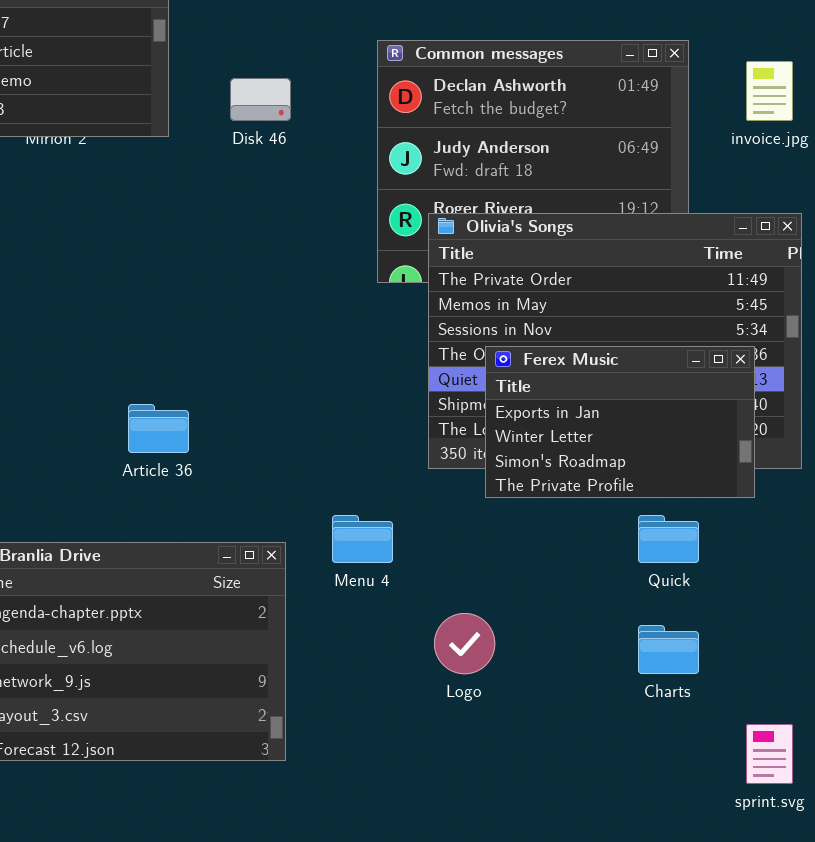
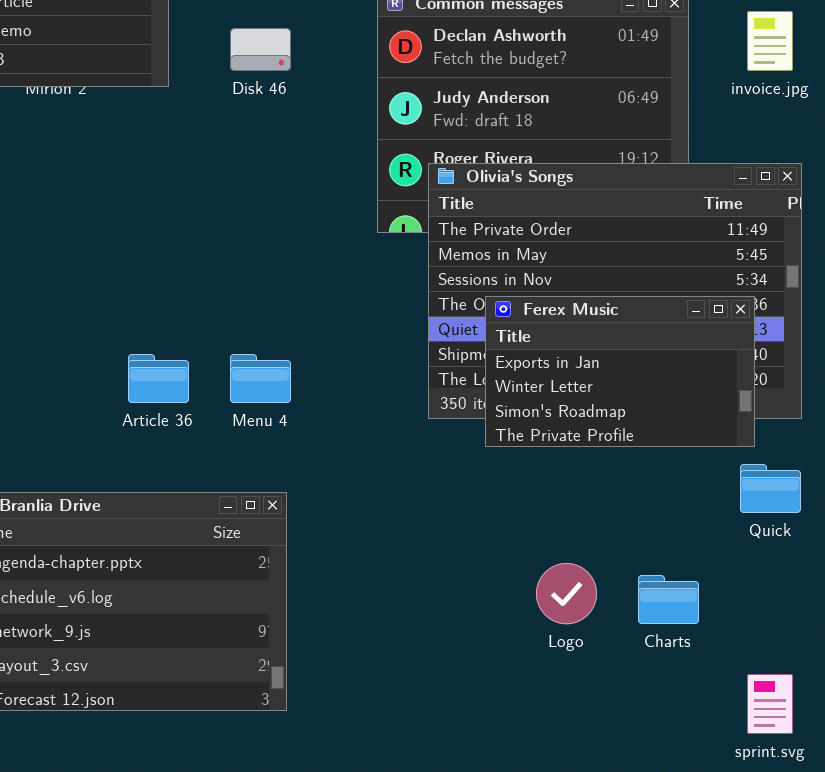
Menu 4: [332,515,393,563] -> [230,354,291,403], moved
Quick: [638,515,699,563] -> [740,464,801,513], moved
Logo: [434,613,495,674] -> [536,563,597,624], moved

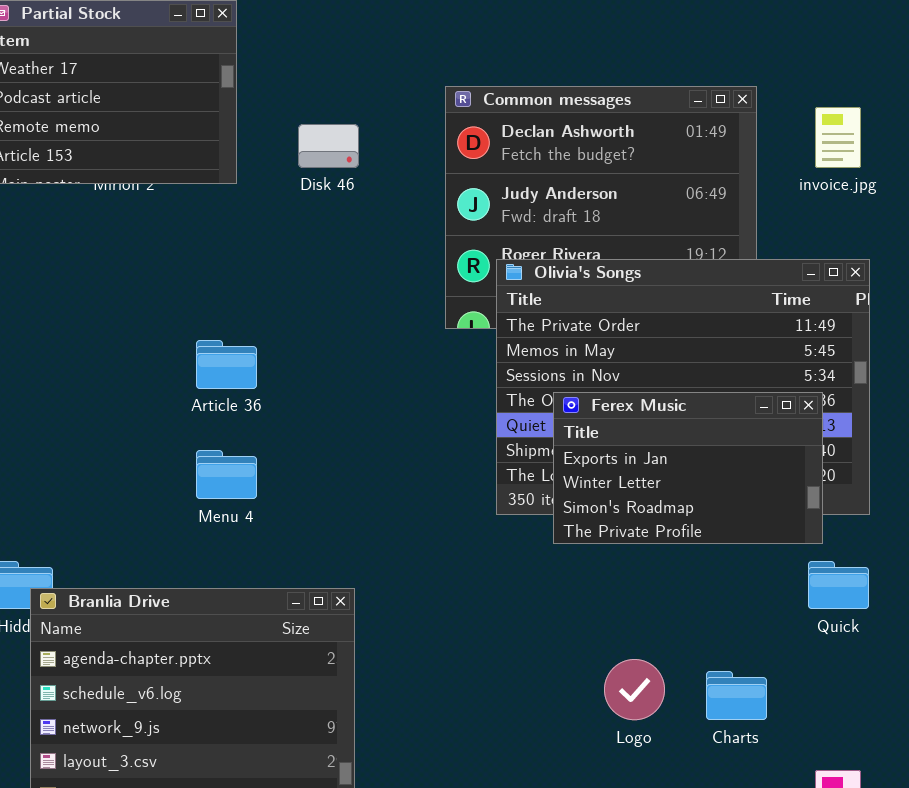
Article 36: [128,354,189,403] -> [196,340,257,389], moved
Menu 4: [230,354,291,403] -> [196,450,257,499], moved

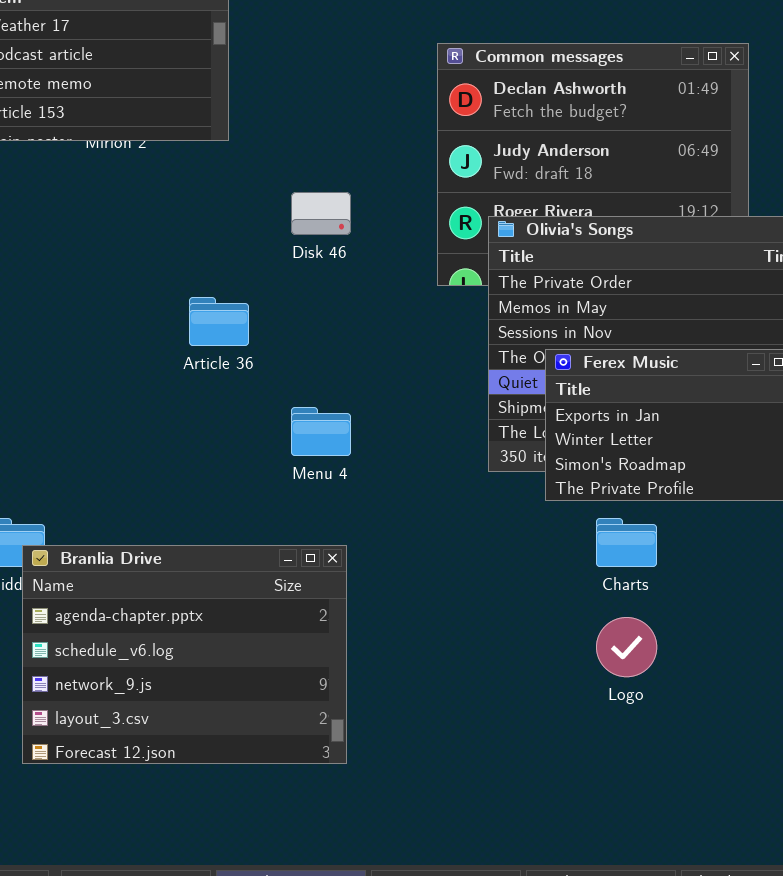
Disk 46: [298,124,359,168] -> [291,192,351,235], moved
Menu 4: [196,450,257,499] -> [291,407,351,456], moved
Charts: [706,671,767,720] -> [596,518,657,567], moved

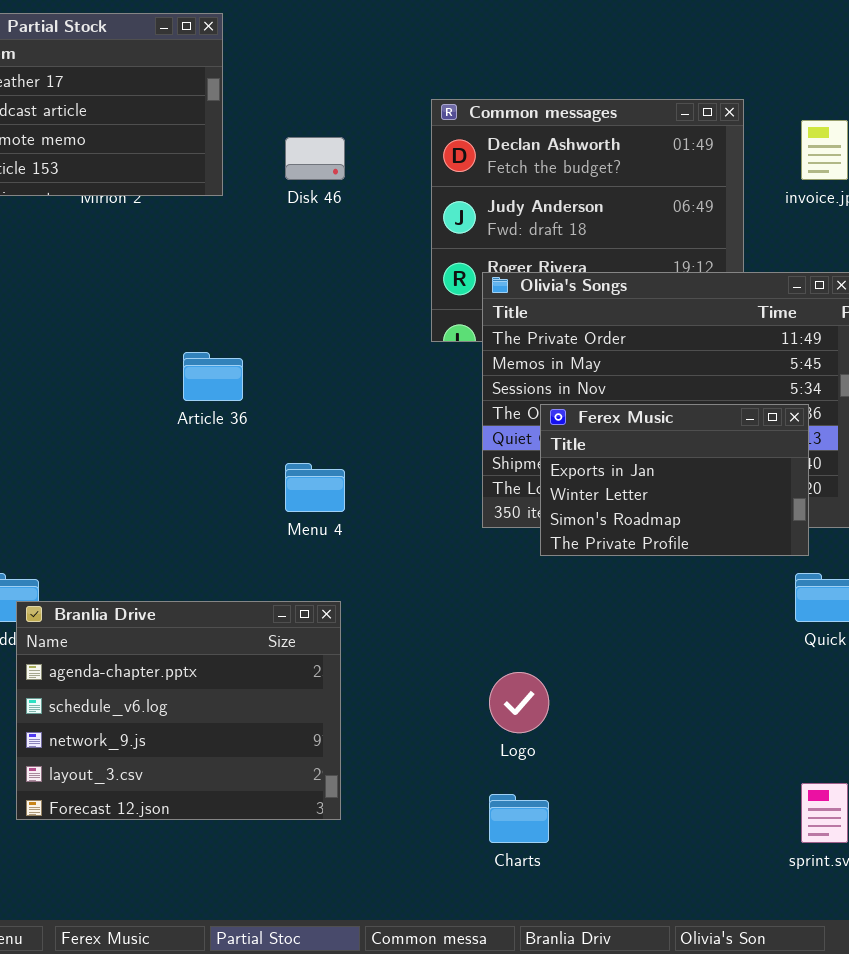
Disk 46: [291,192,351,235] -> [285,137,345,180], moved
Charts: [596,518,657,567] -> [489,794,549,843], moved
Logo: [596,617,657,677] -> [489,672,549,733], moved

